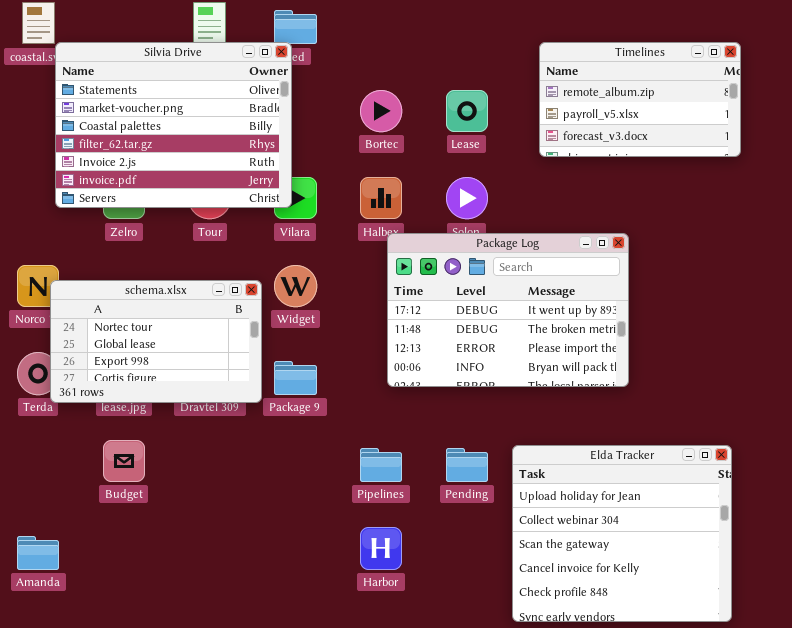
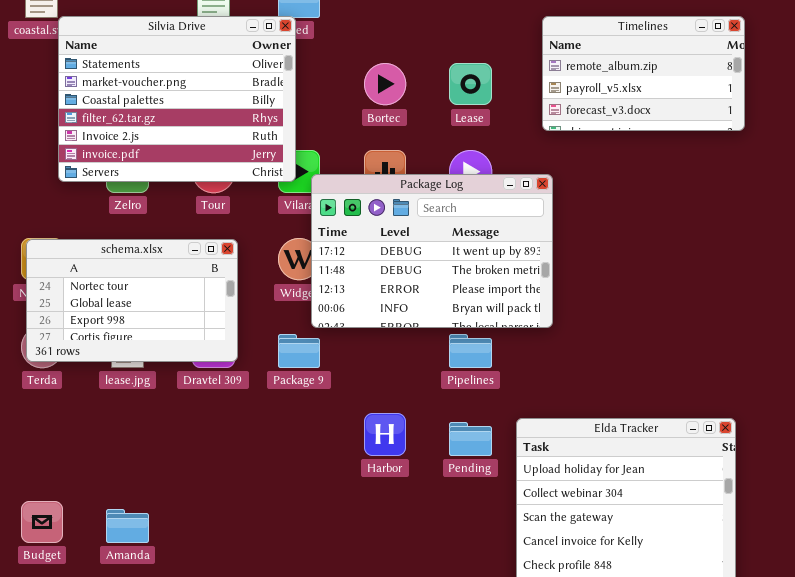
Package Log: [387,233,629,387] -> [311,174,553,328], moved
schema.xlsx: [50,280,262,403] -> [26,239,238,362], moved
Budget: [103,440,145,482] -> [21,501,63,543], moved
Pipelines: [360,448,402,482] -> [449,334,492,368], moved
Harbor: [360,527,402,570] -> [364,413,406,456], moved
Amanda: [17,536,59,570] -> [106,509,149,543], moved

